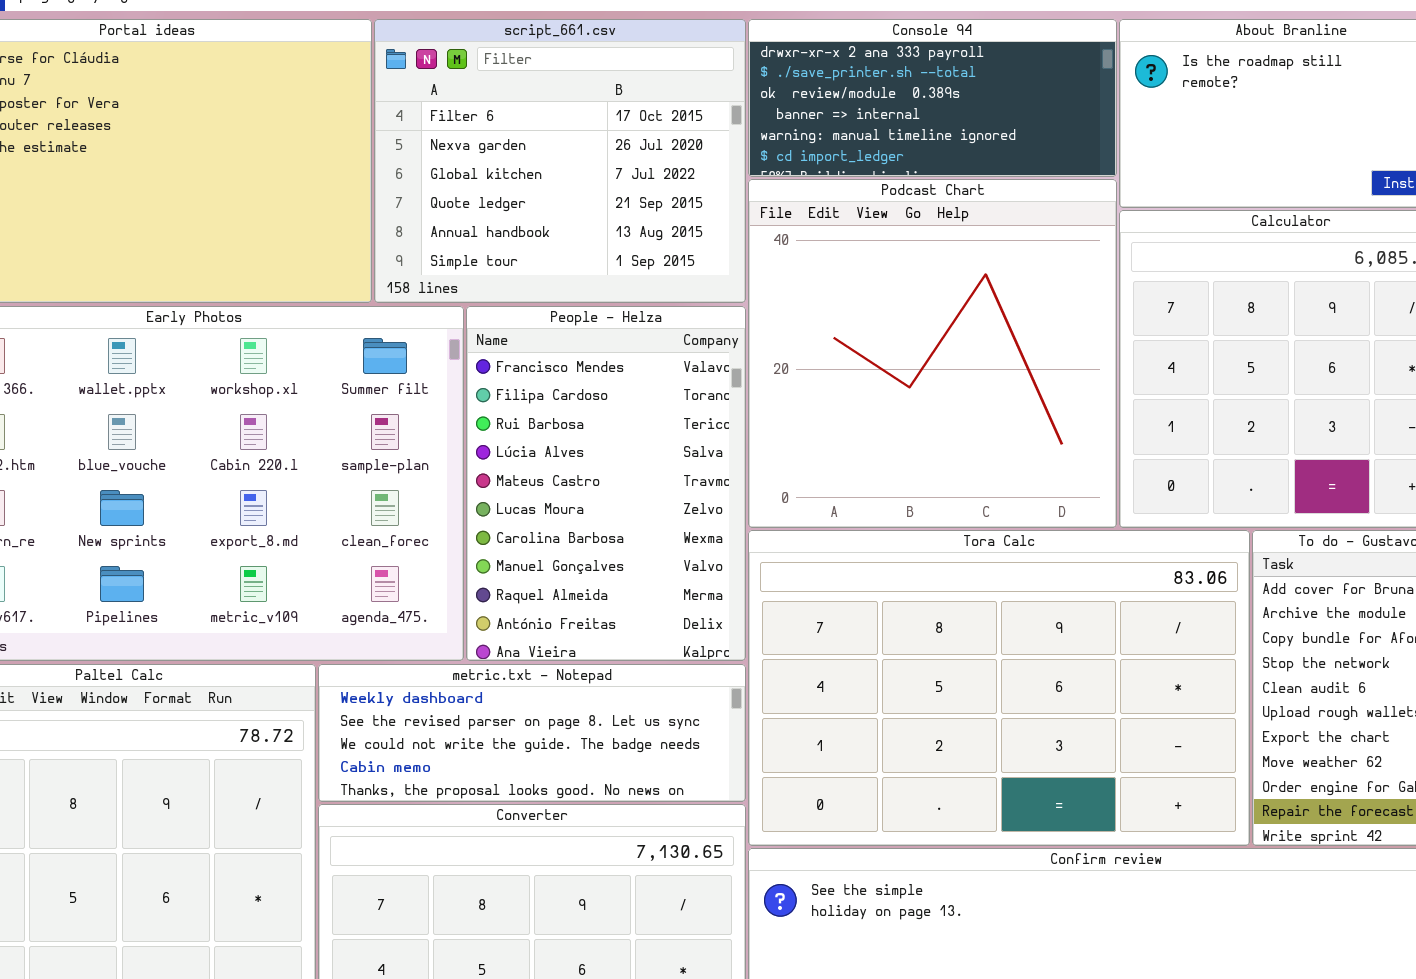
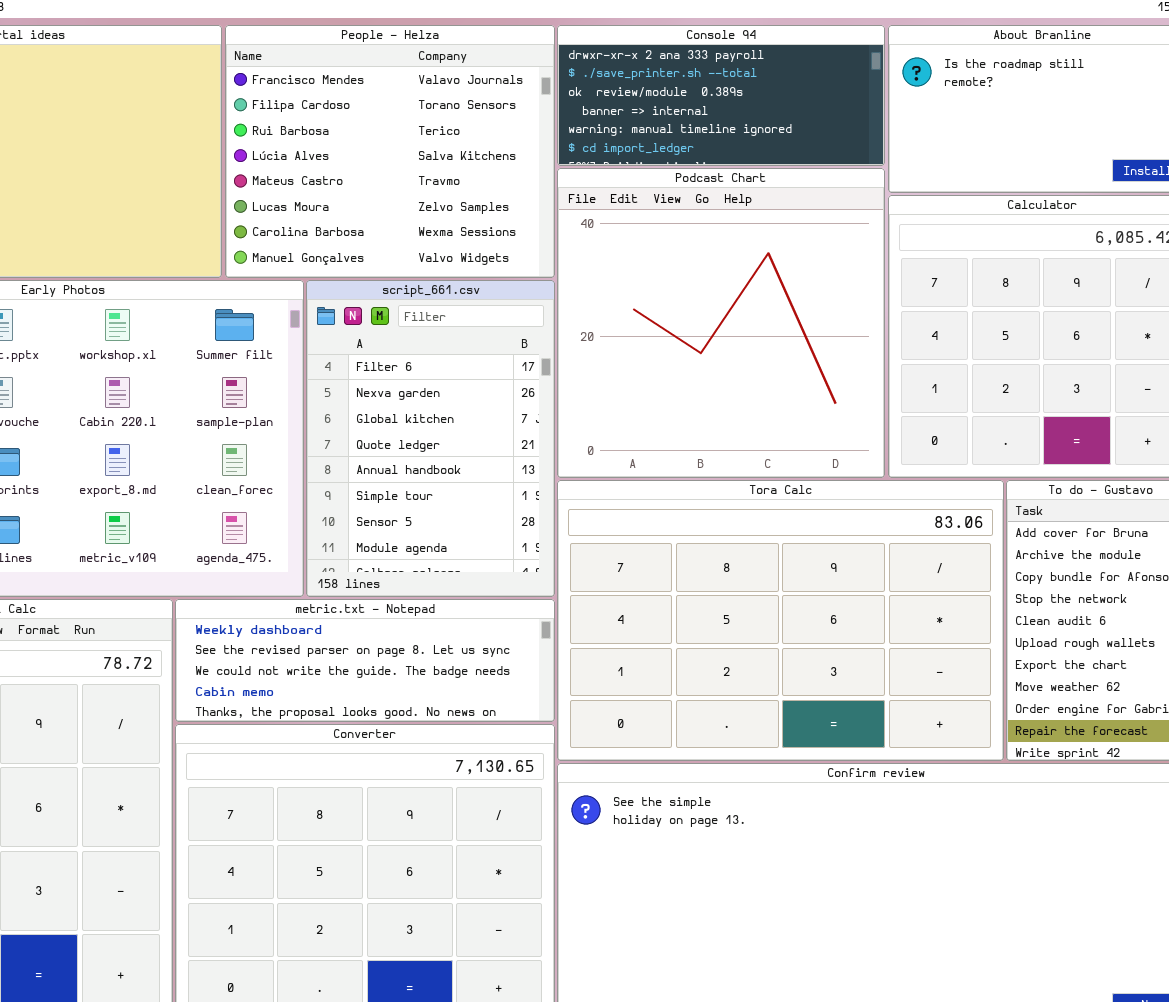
script_661.csv: [374,19,746,303] -> [306,280,555,597], moved, resized
People - Helza: [466,306,746,661] -> [225,25,555,278], moved, resized

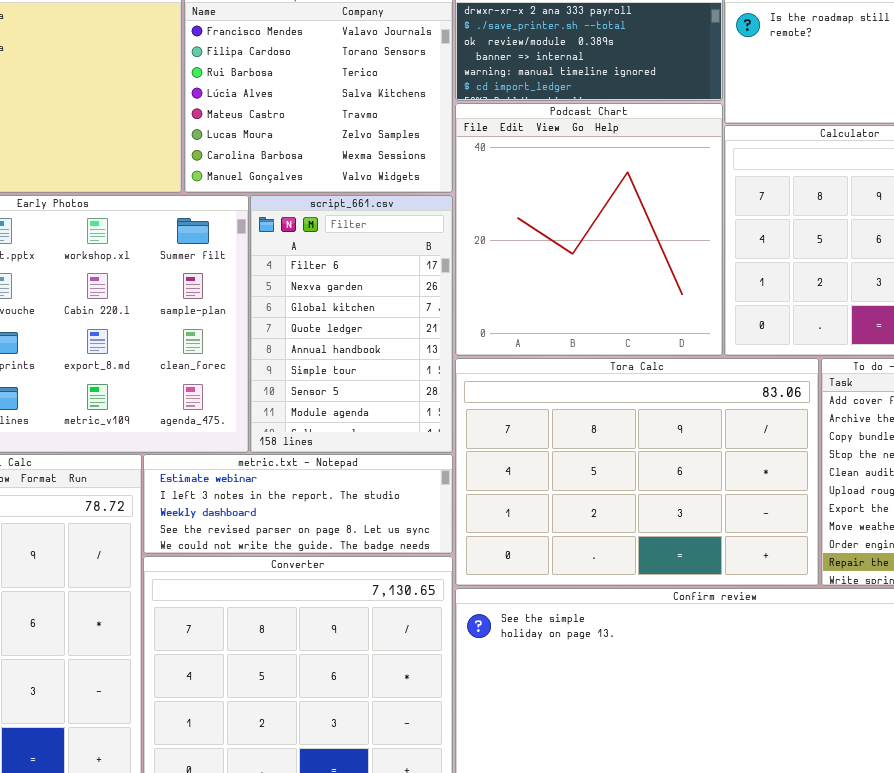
metric.txt - Notepad: [175,599,555,722] -> [143,454,453,554], scrolled up 2 rows

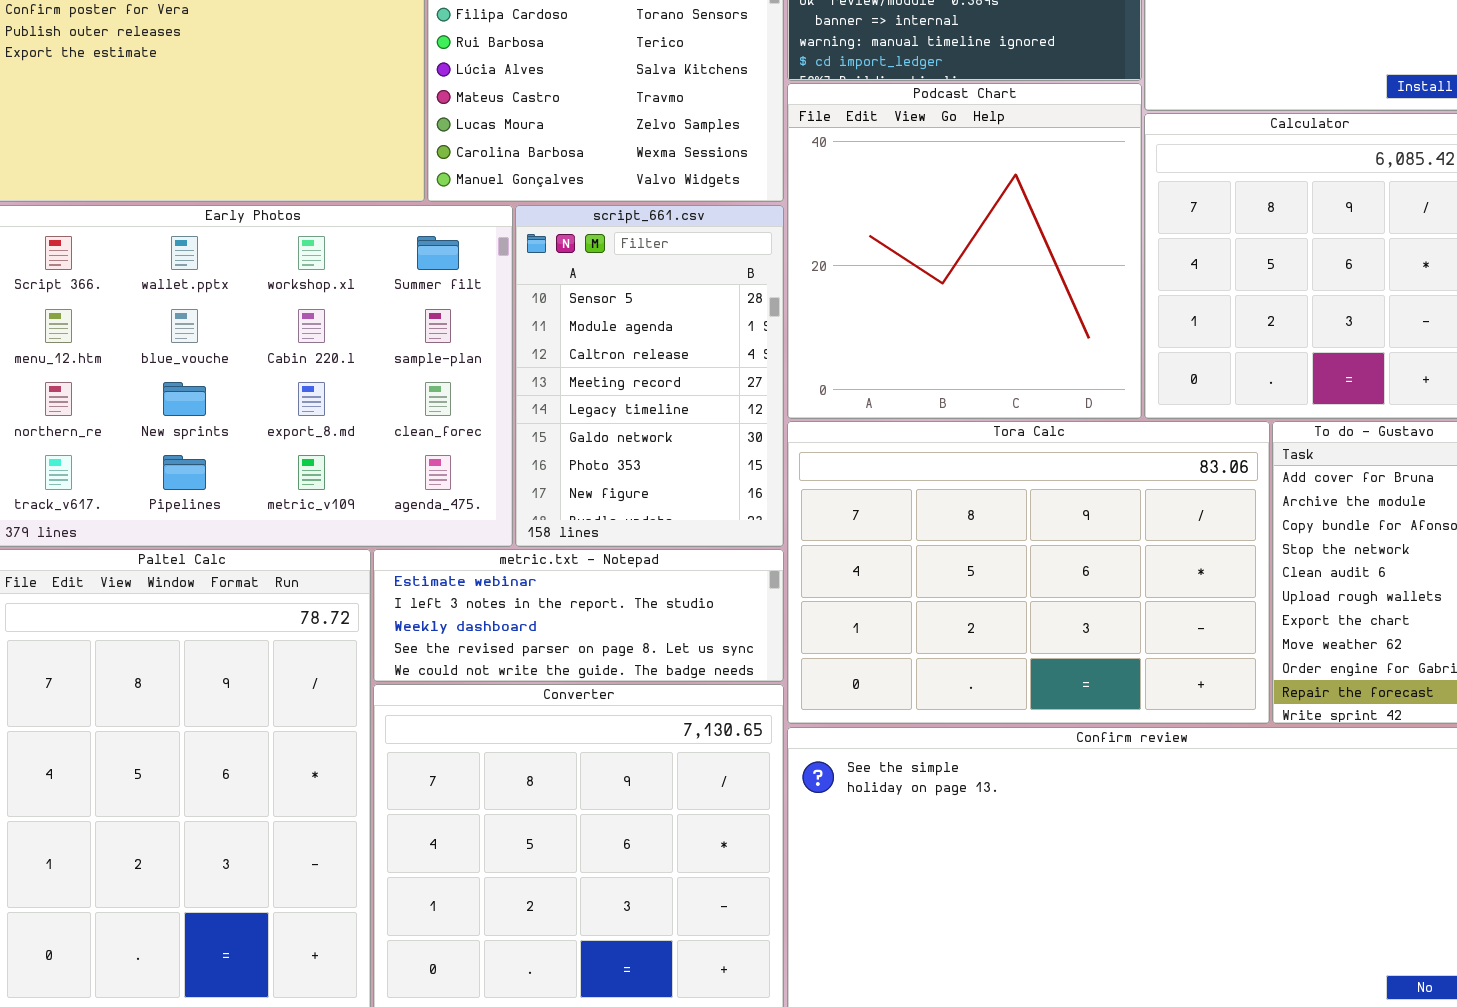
script_661.csv: [250,195,453,453] -> [515,205,784,547], scrolled down 6 rows

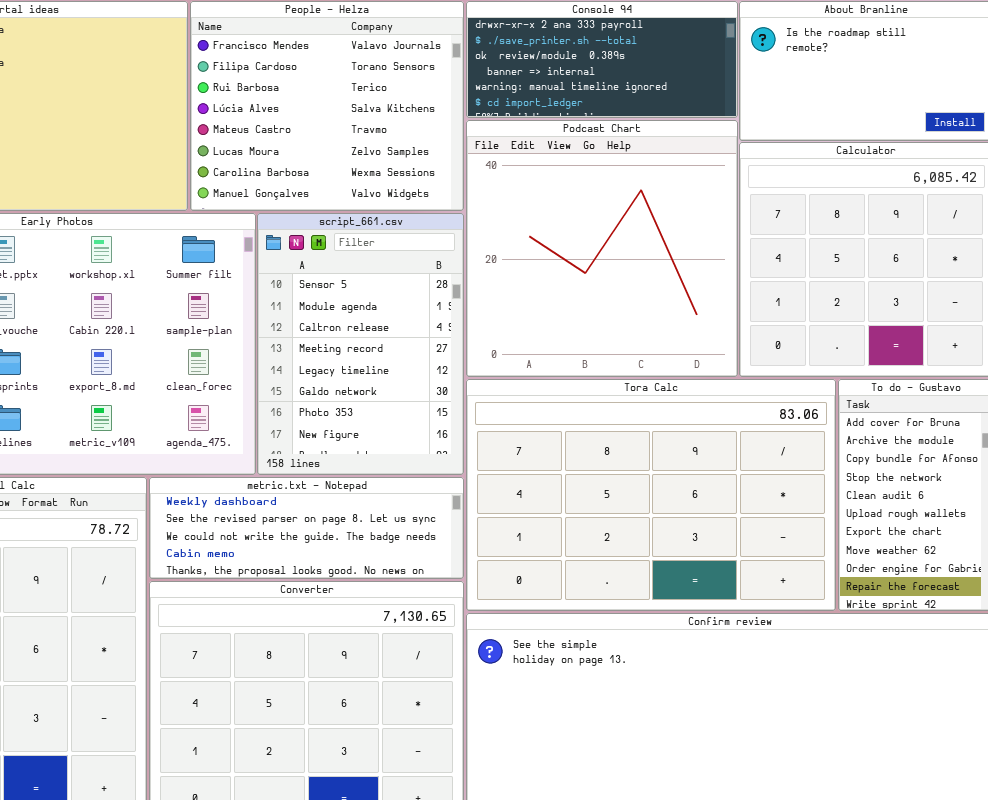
metric.txt - Notepad: [373,549,784,682] -> [149,477,464,579], scrolled down 2 rows

